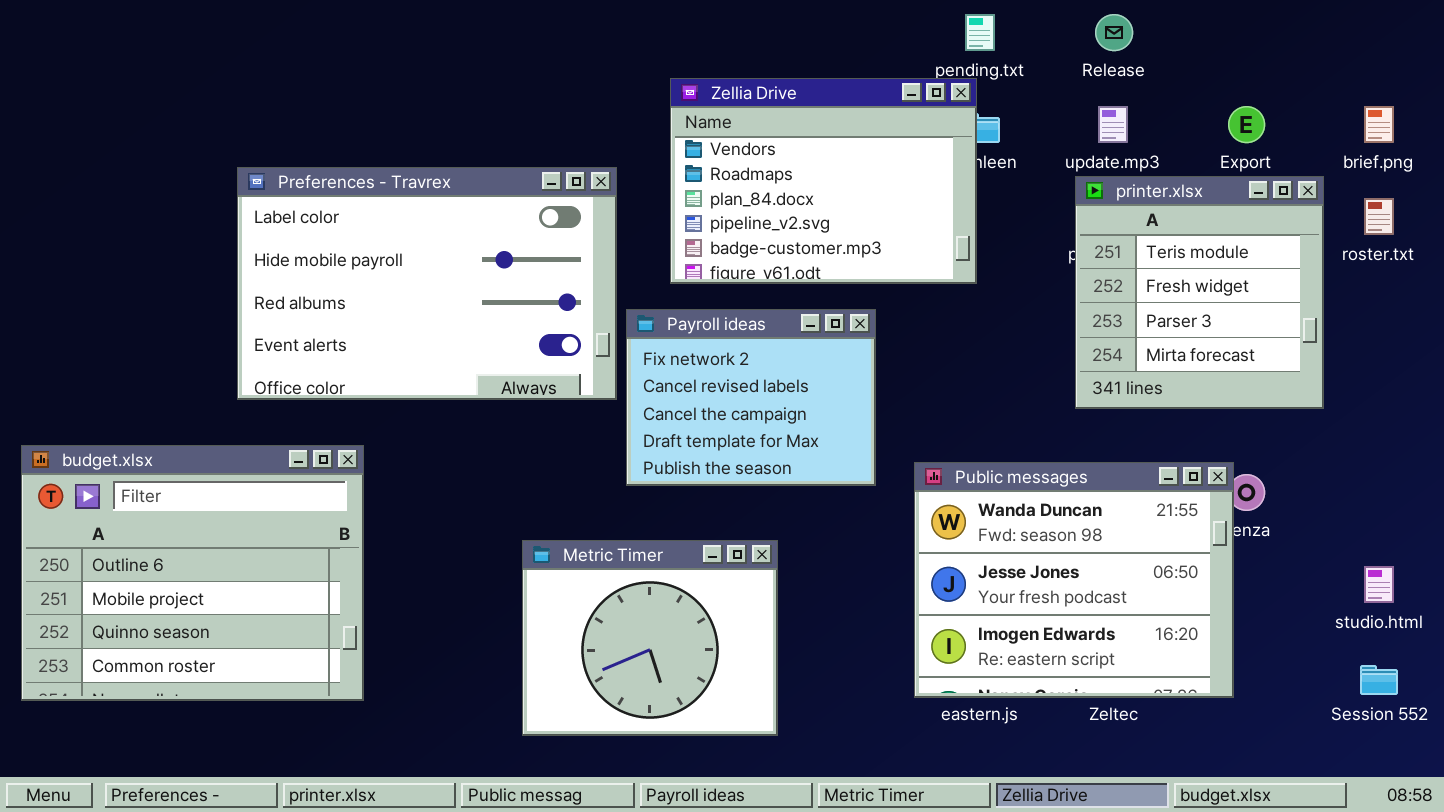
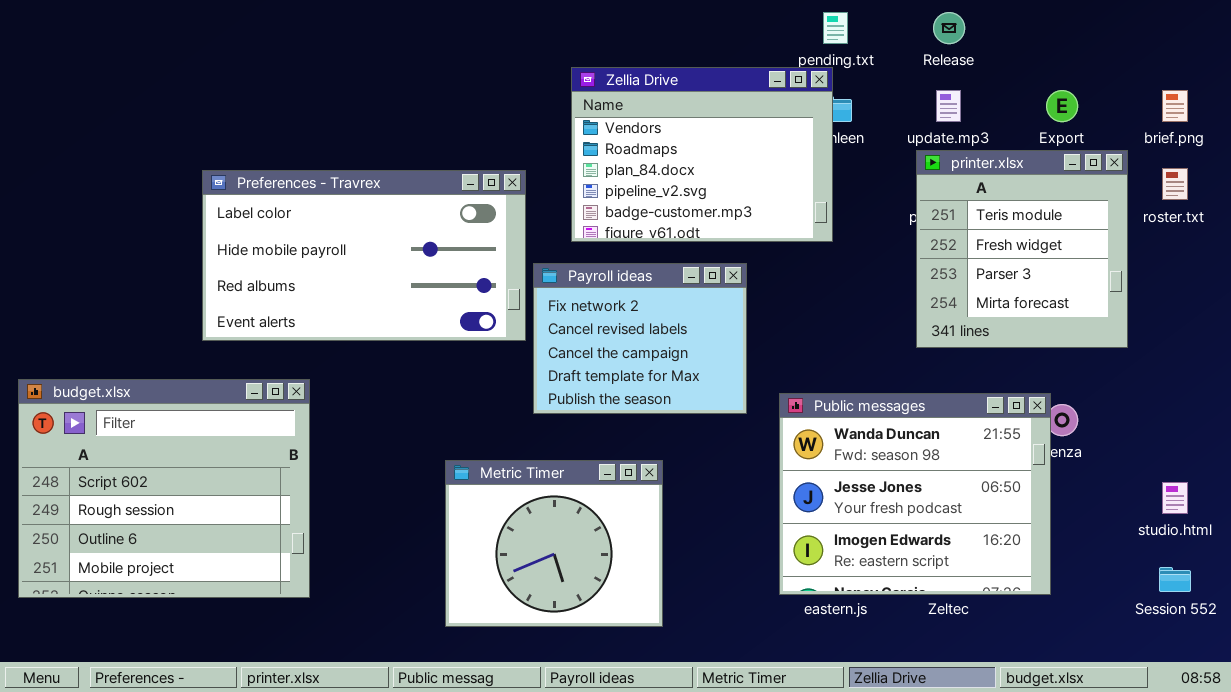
Preferences - Travrex: [237,167,617,400] -> [202,170,526,341], resized
budget.xlsx: [21,445,364,701] -> [18,379,310,598], scrolled up 2 rows

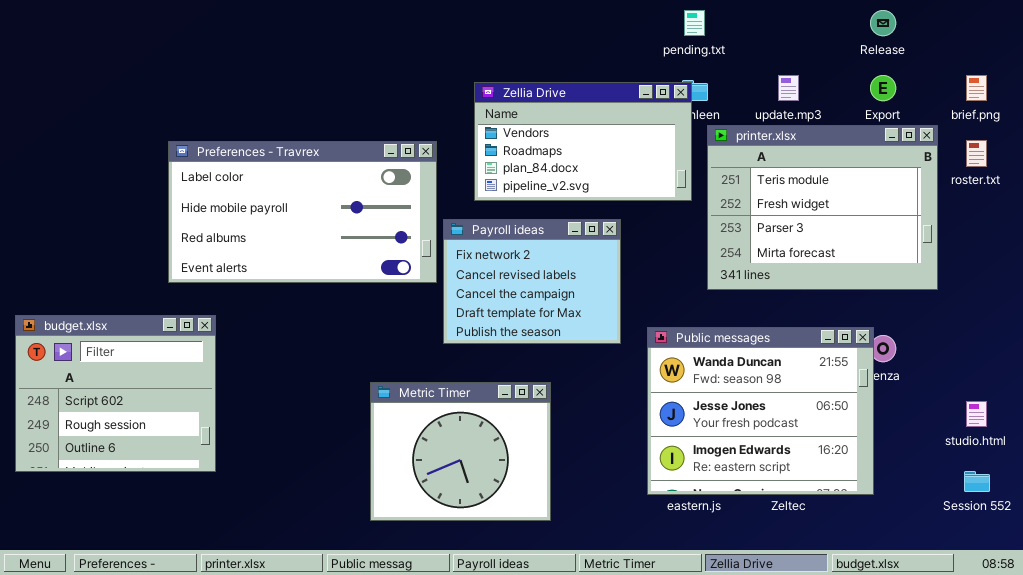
Release: [933,12,965,44] -> [870,10,896,36], moved
Zellia Drive: [571,67,833,242] -> [474,82,692,201], resized
printer.xlsx: [916,150,1128,348] -> [707,125,938,290], resized
budget.xlsx: [18,379,310,598] -> [15,315,216,472], resized

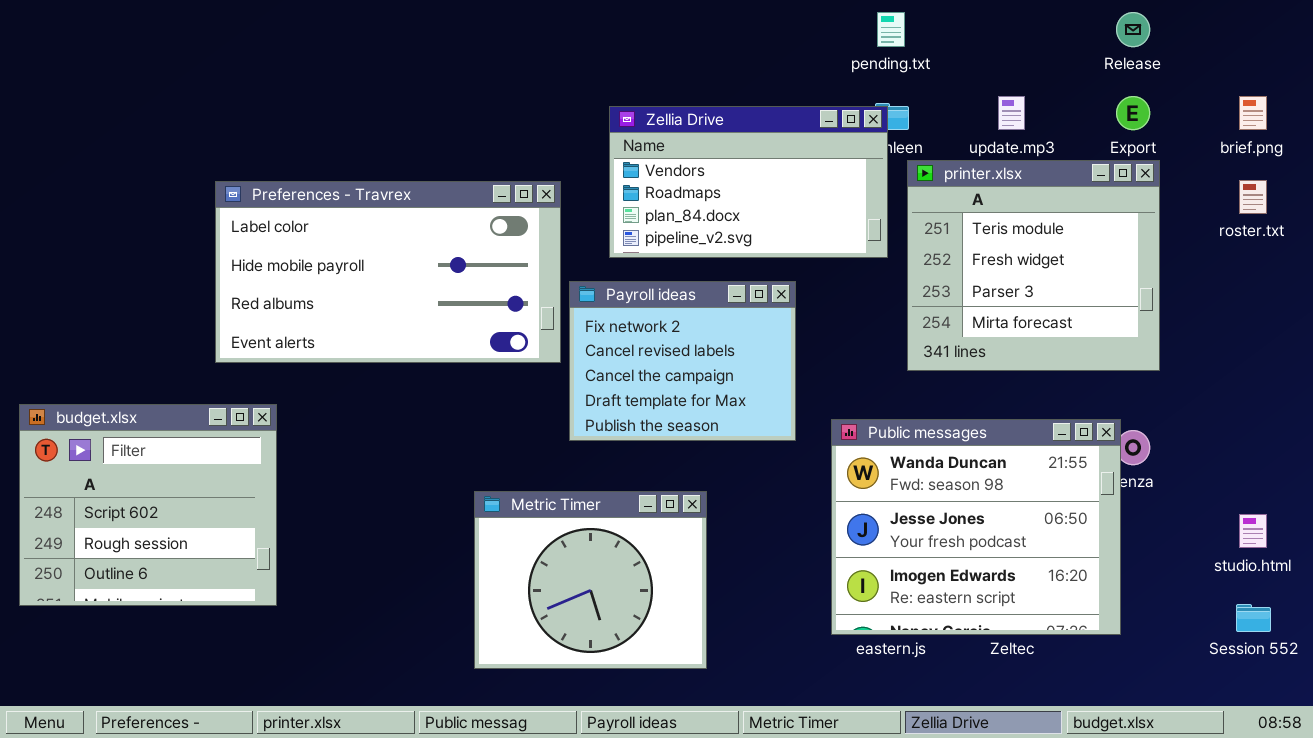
printer.xlsx: [707,125,938,290] -> [907,160,1160,371], resized

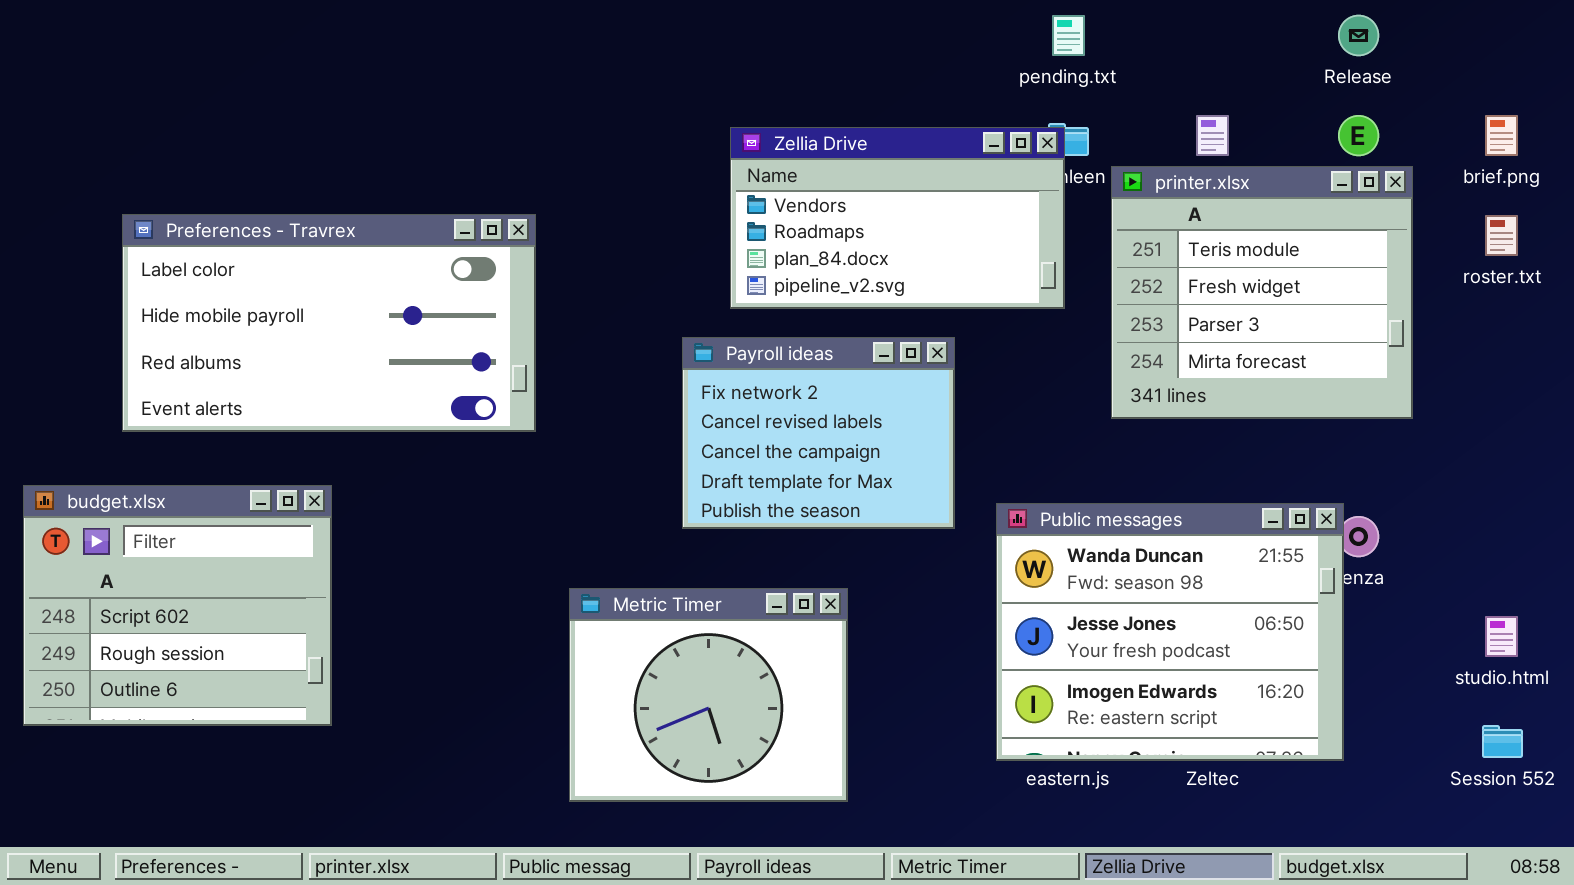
printer.xlsx: [907,160,1160,371] -> [1111,166,1413,419], moved
Preferences - Travrex: [215,181,561,363] -> [122,214,536,432], moved

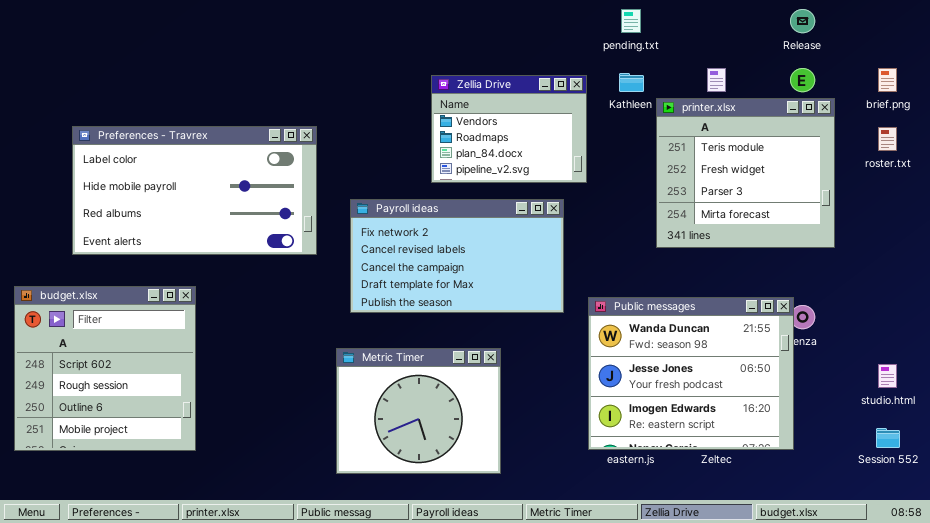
Zellia Drive: [730,127,1065,309] -> [431,75,587,183], resized
Payroll ideas: [682,337,955,529] -> [350,199,564,313], resized
budget.xlsx: [23,485,332,726] -> [14,286,196,451], resized

